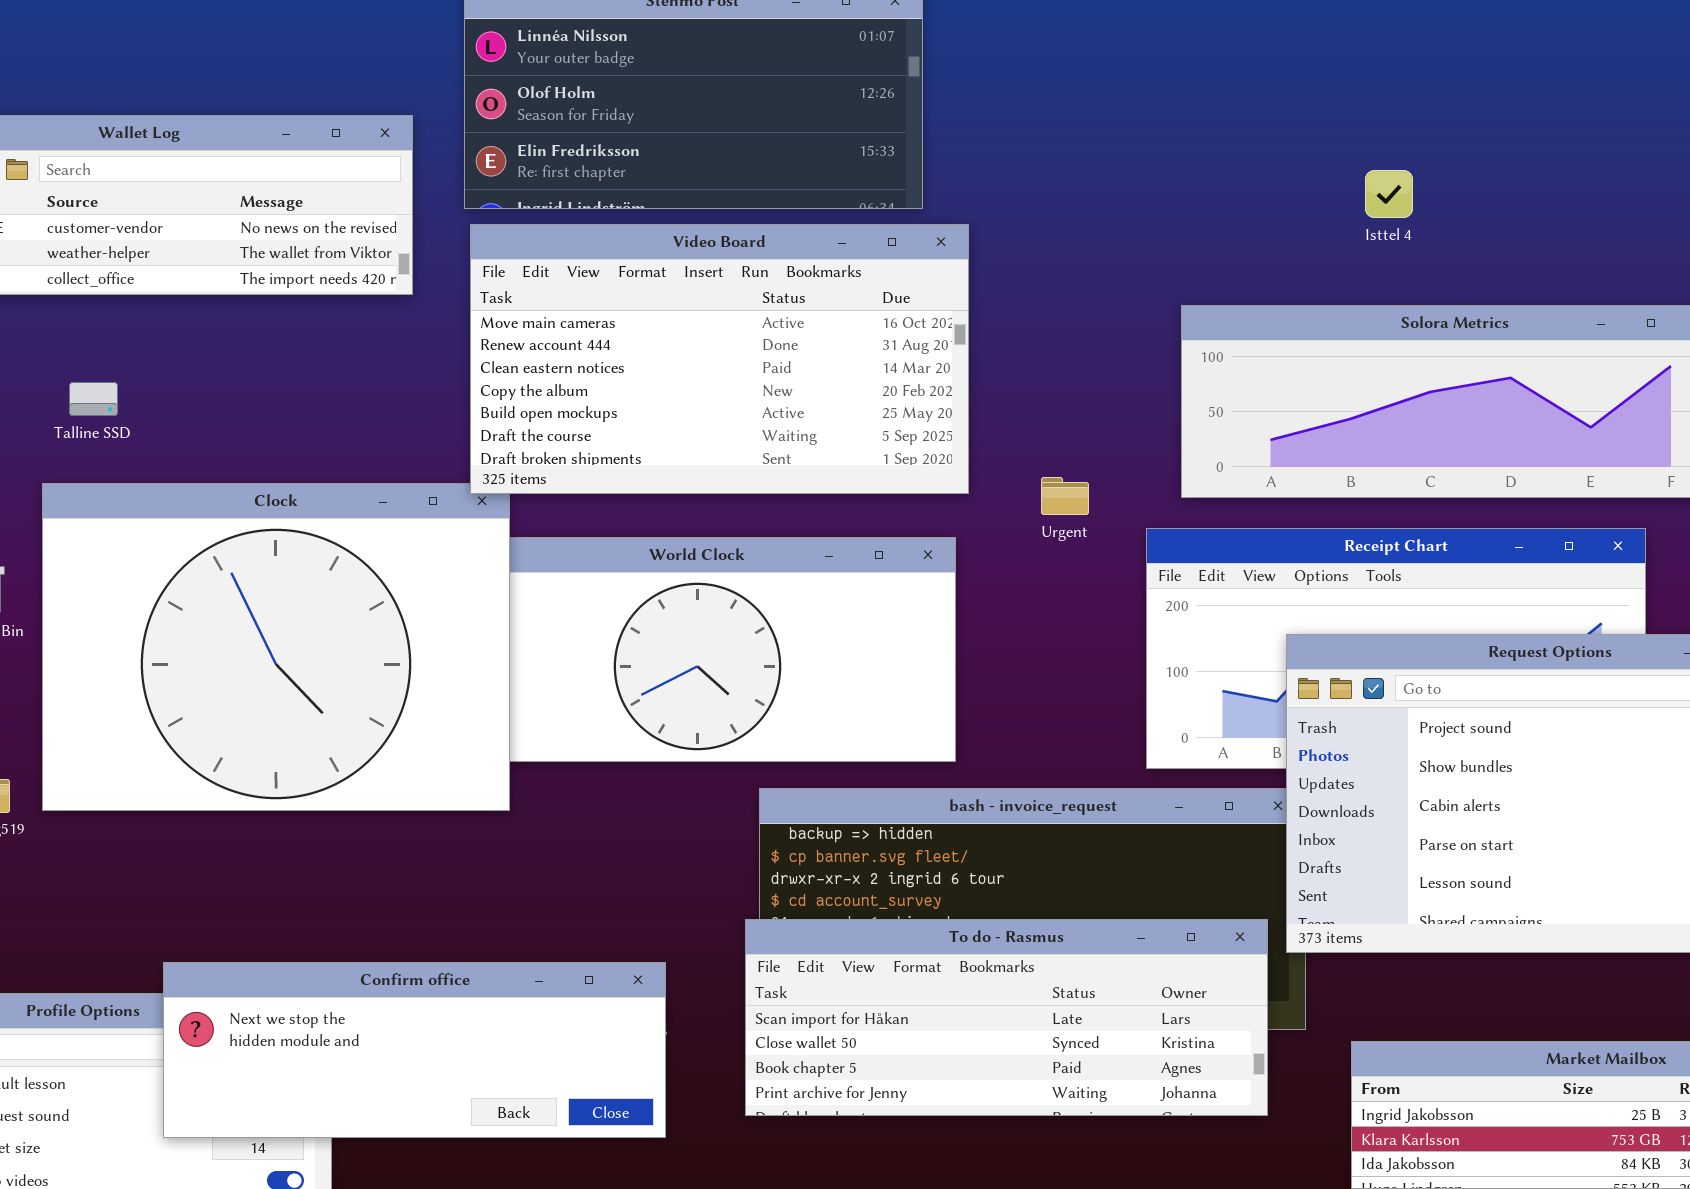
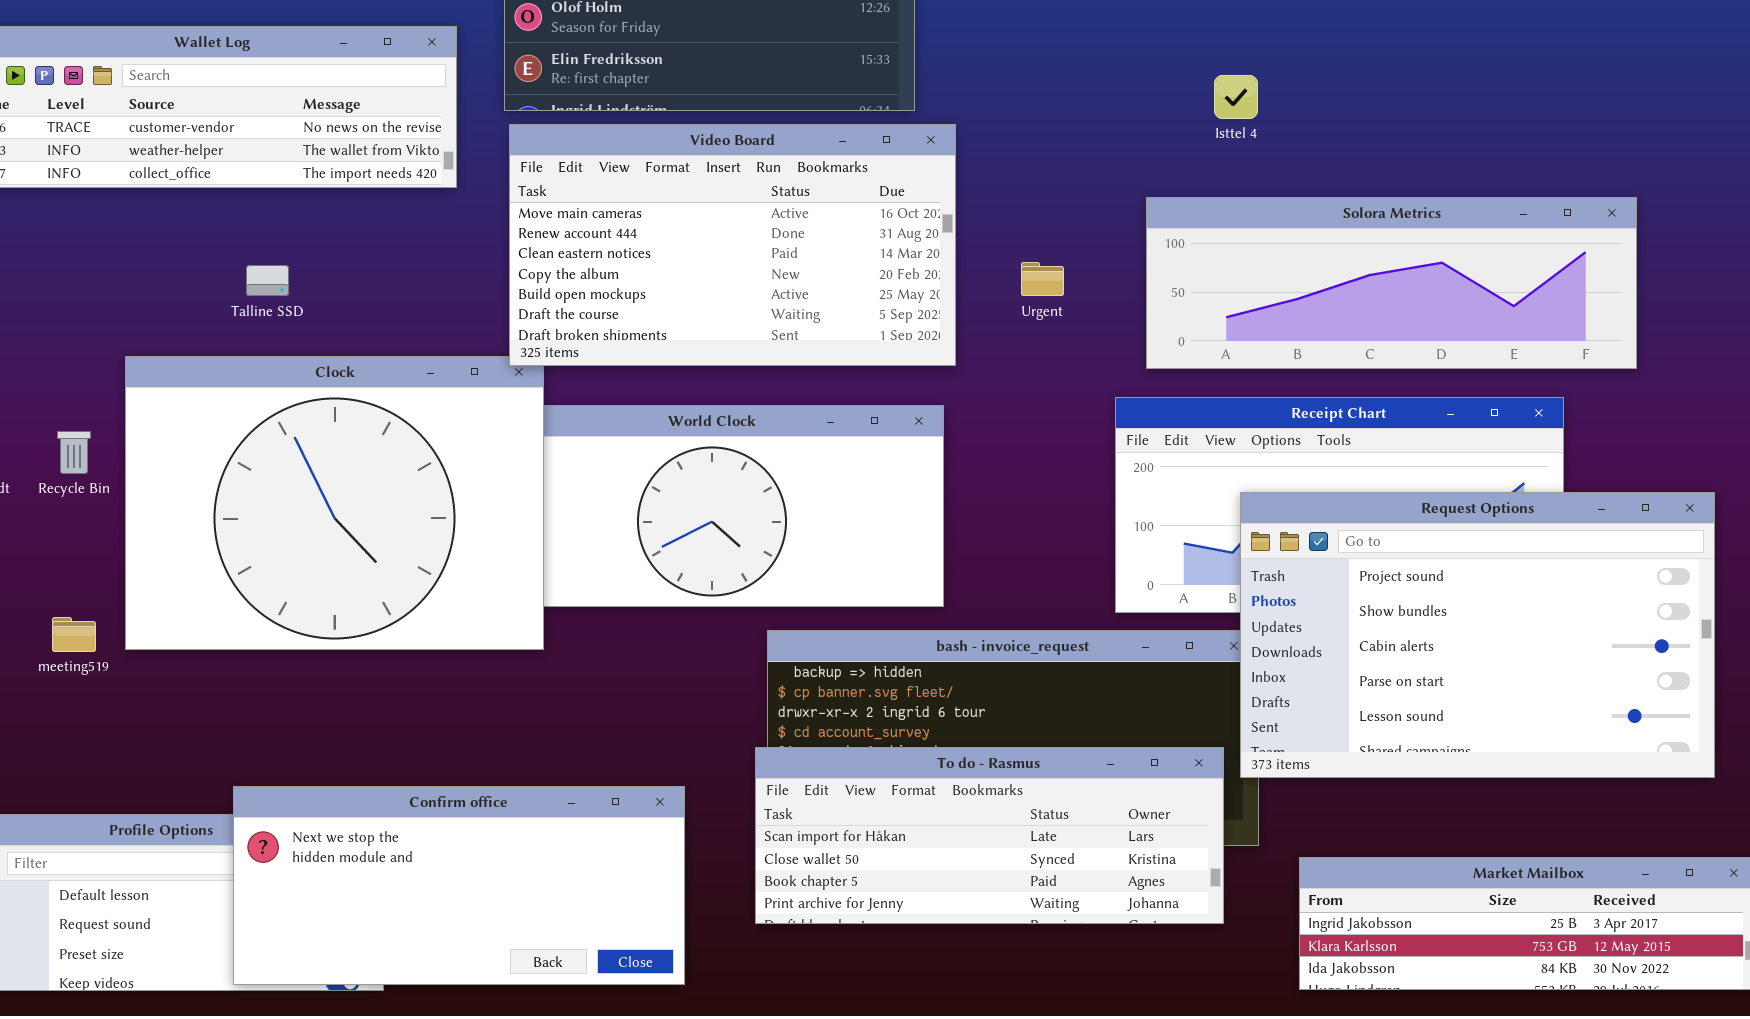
Isttel 4: [1365,170,1413,218] -> [1214,75,1258,119], moved
Talline SSD: [69,382,118,416] -> [246,265,289,296], moved
Urgent: [1041,477,1089,515] -> [1021,262,1064,296], moved
Confirm office: [163,962,666,1138] -> [233,786,685,985], resized

